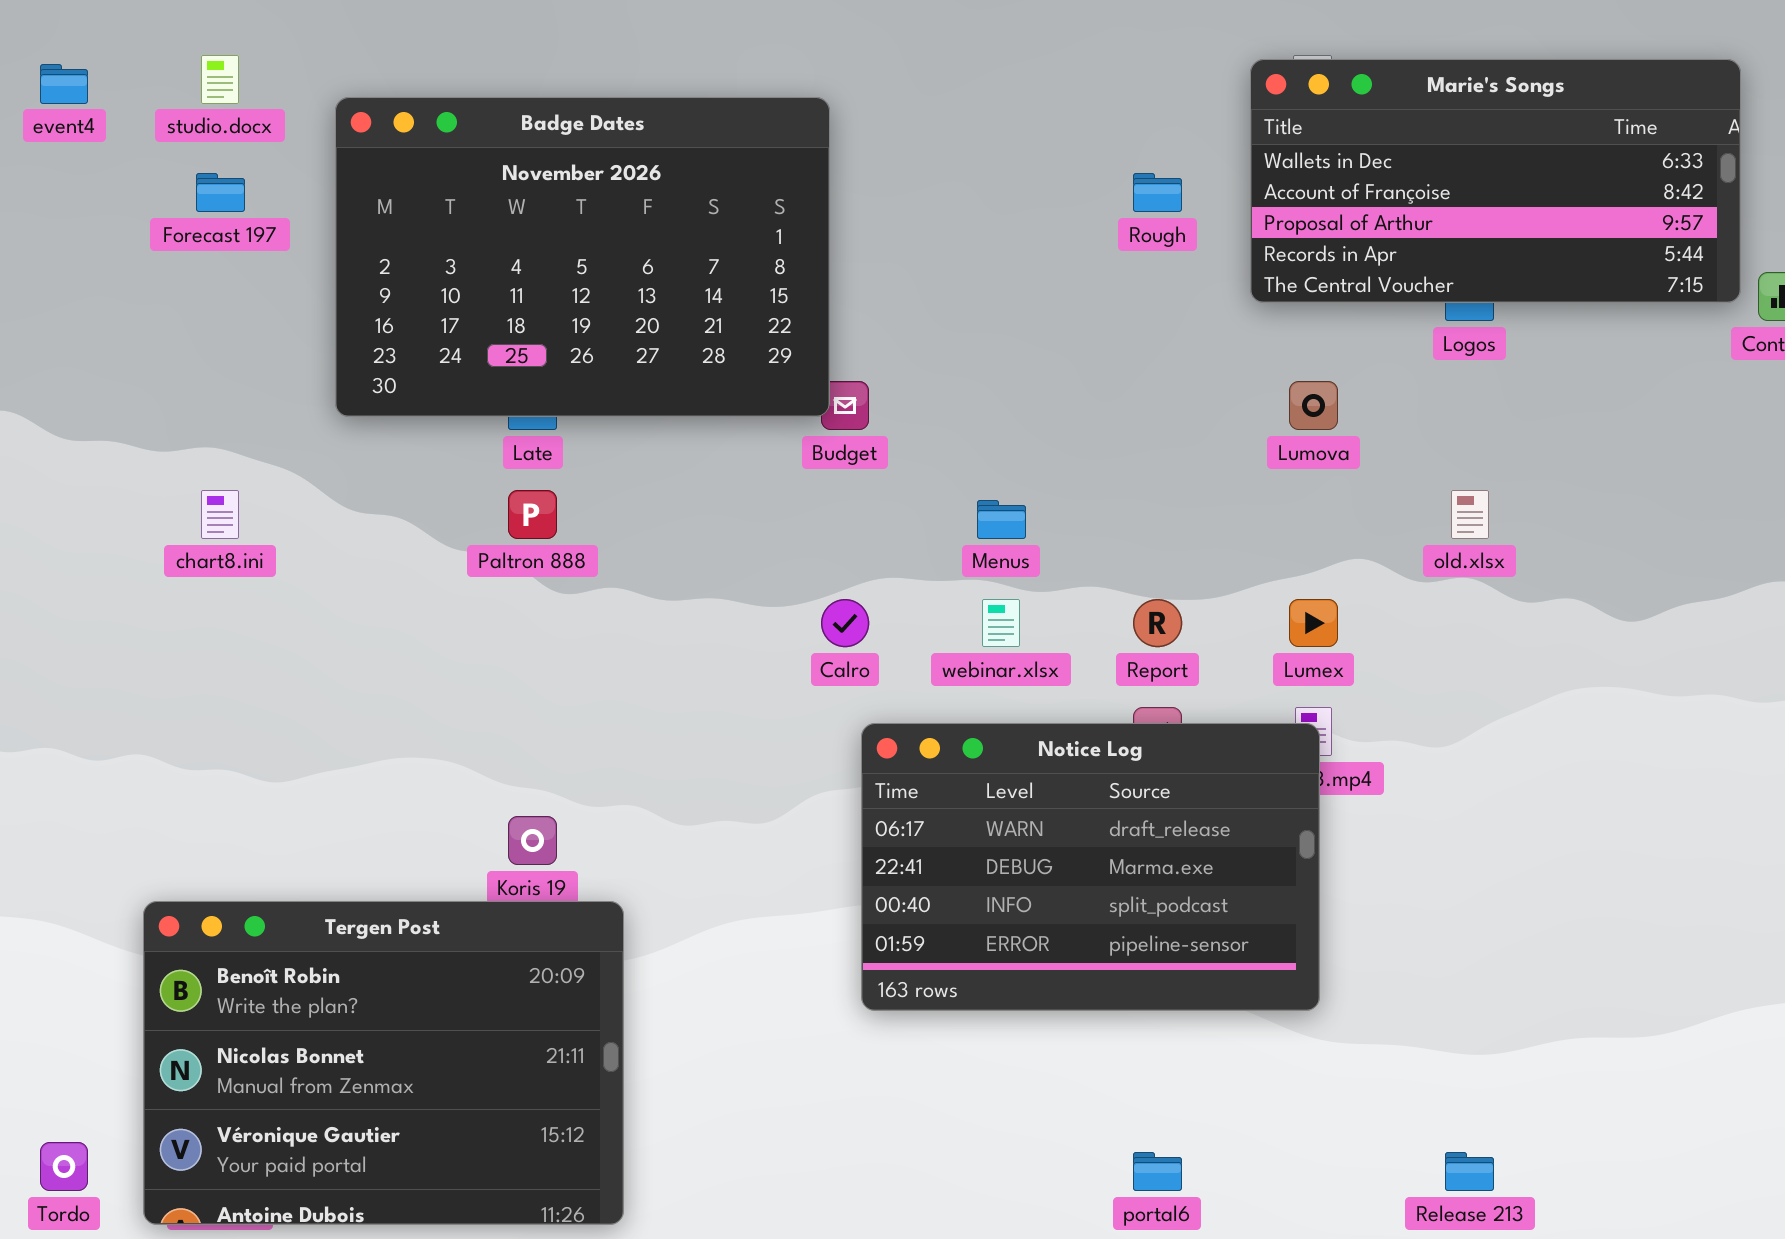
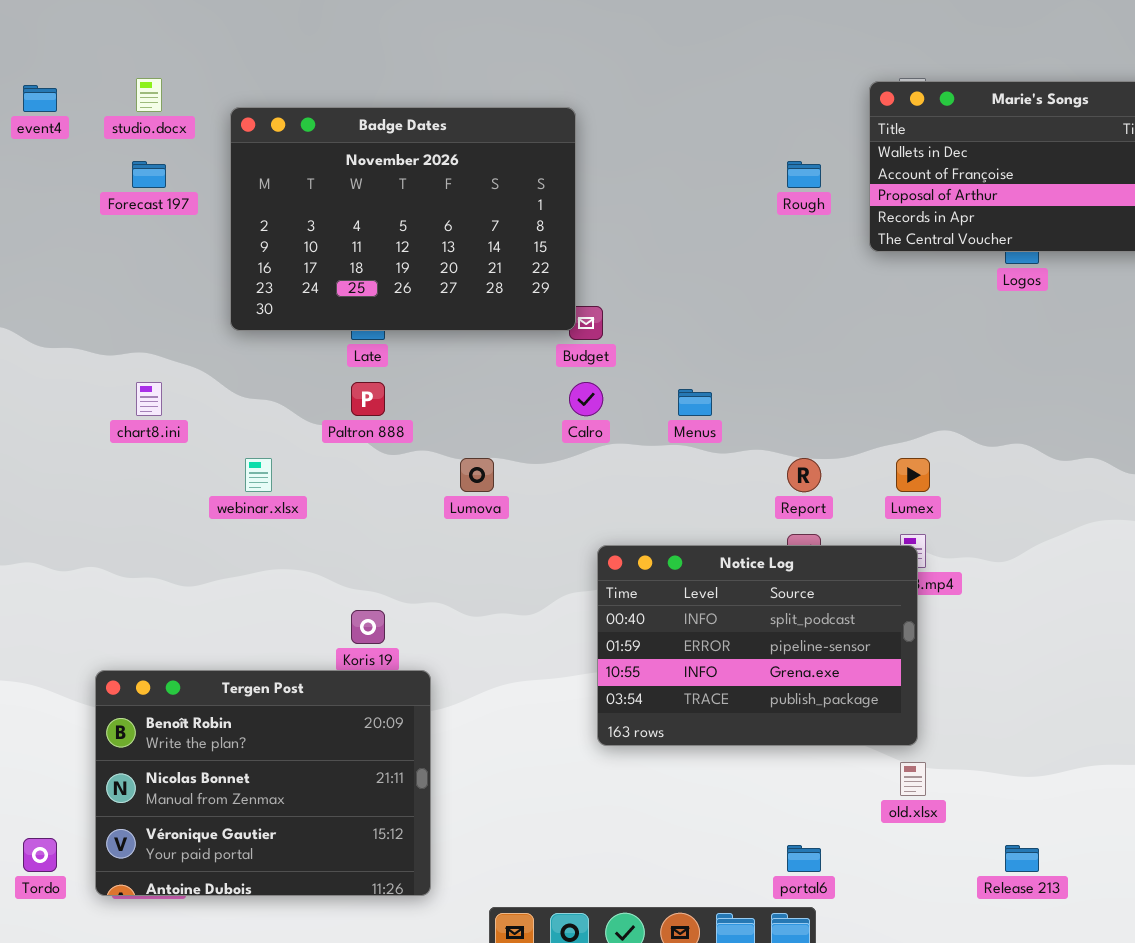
Lumova: [1289,381,1338,430] -> [460,458,494,492], moved
old.xlsx: [1451,490,1489,539] -> [900,762,926,796], moved
Calro: [821,599,869,647] -> [569,382,603,416], moved
webinar.xlsx: [982,599,1020,647] -> [245,458,272,492], moved
Notice Log: [861,723,1320,1011] -> [597,545,918,746], scrolled down 2 rows

